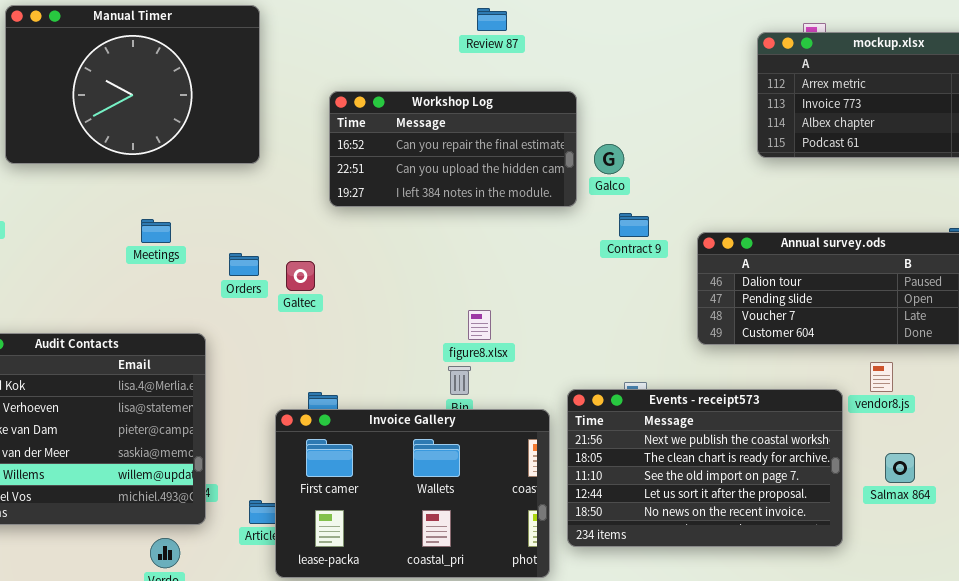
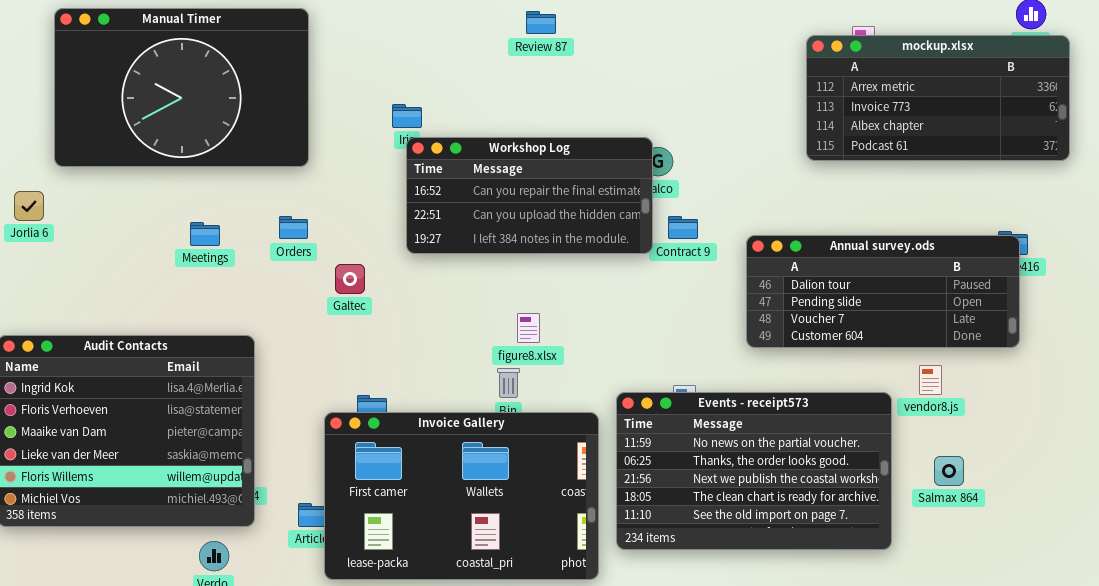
Workshop Log: [329,91,577,207] -> [406,137,653,254], moved
Orders: [229,253,259,276] -> [279,216,308,239], moved
Events - receipt573: [567,389,843,547] -> [616,392,892,550], scrolled up 2 rows

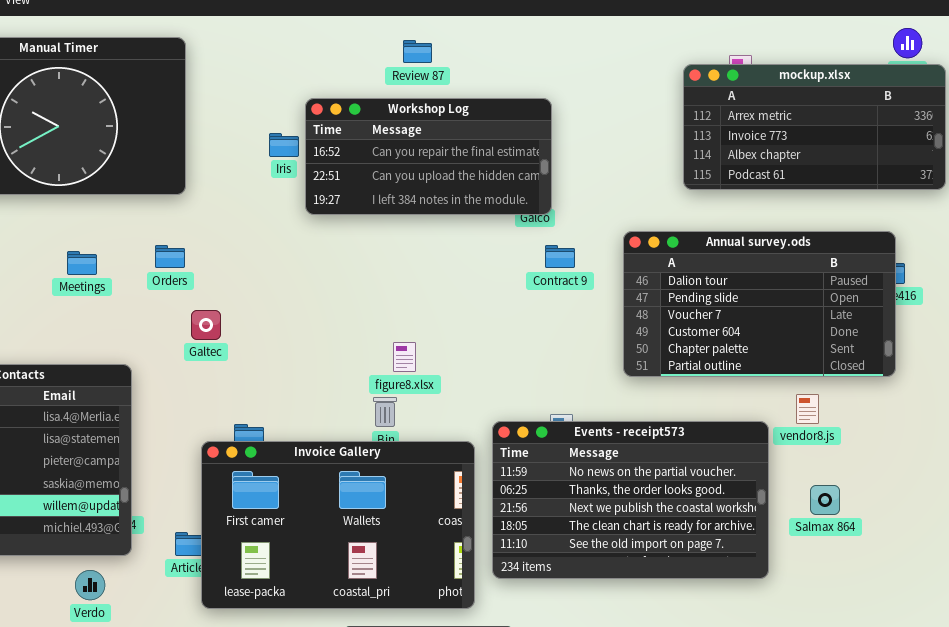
Workshop Log: [406,137,653,254] -> [305,98,552,215], moved
Annual survey.ods: [746,235,1020,348] -> [623,231,896,377], resized
Galtec: [335,264,365,294] -> [191,310,221,340], moved

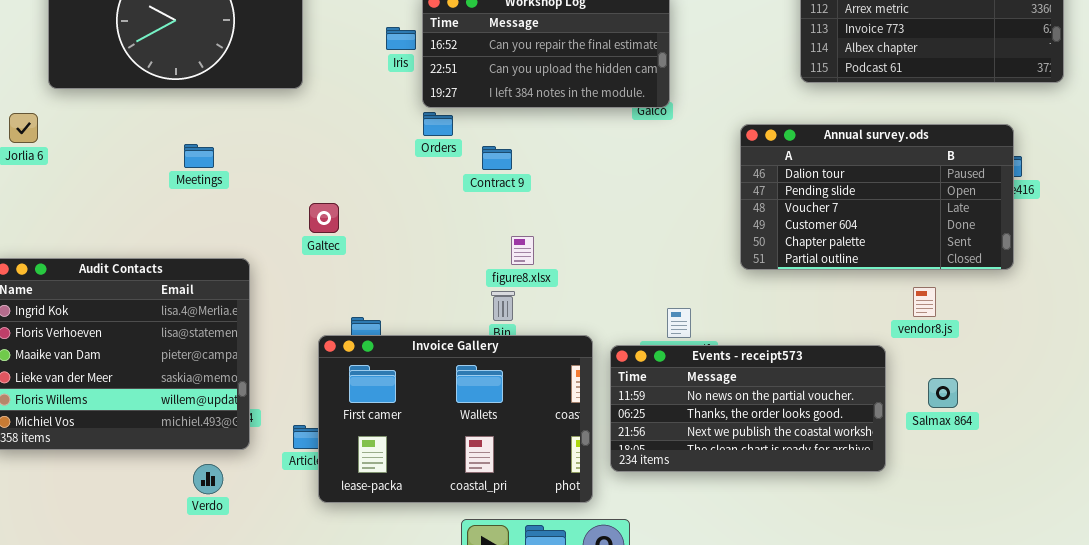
Orders: [155,245,185,268] -> [423,112,453,136], moved
Contract 9: [545,245,575,268] -> [482,146,512,170], moved
Events - receipt573: [492,421,769,579] -> [610,345,886,472], resized

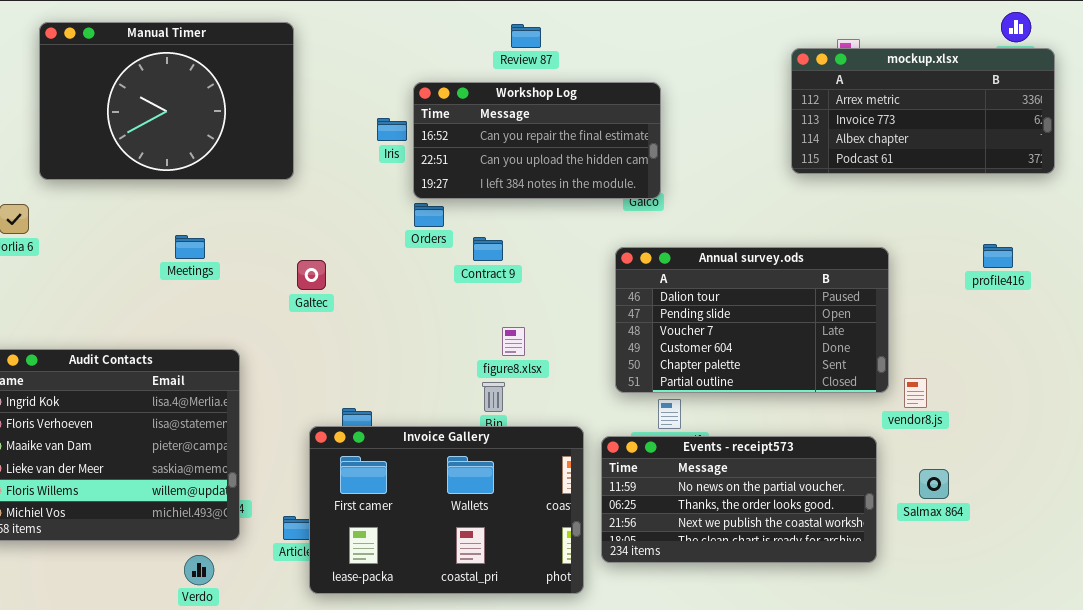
Annual survey.ods: [740,124,1014,270] -> [615,247,889,393], moved
Galtec: [309,203,339,233] -> [297,260,326,290], moved

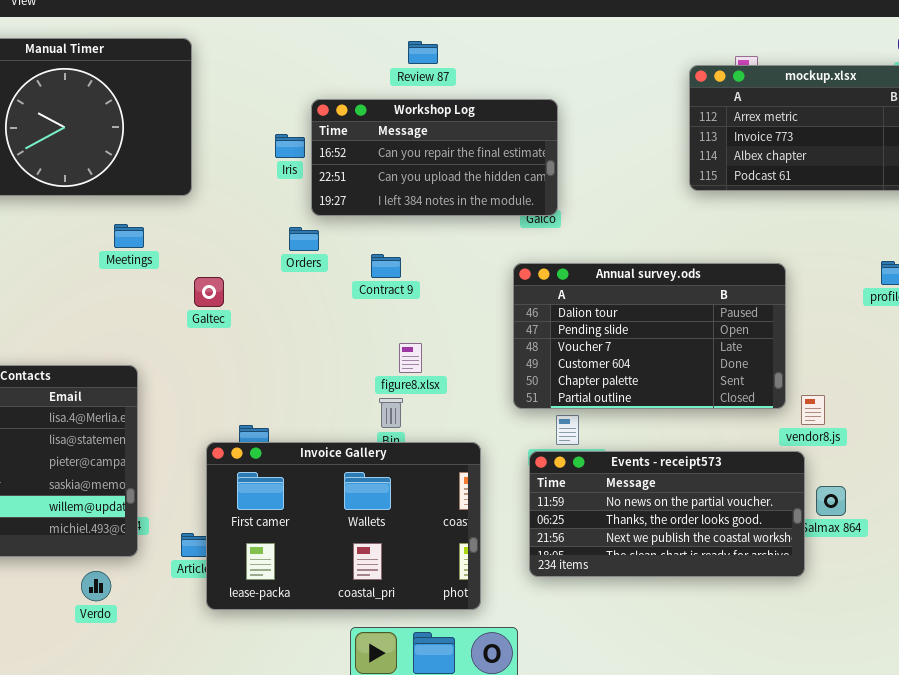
Orders: [414,203,444,227] -> [289,227,319,251], moved
Meetings: [175,235,205,259] -> [114,224,144,248], moved
Events - receipt573: [601,436,877,563] -> [529,451,805,577], moved

